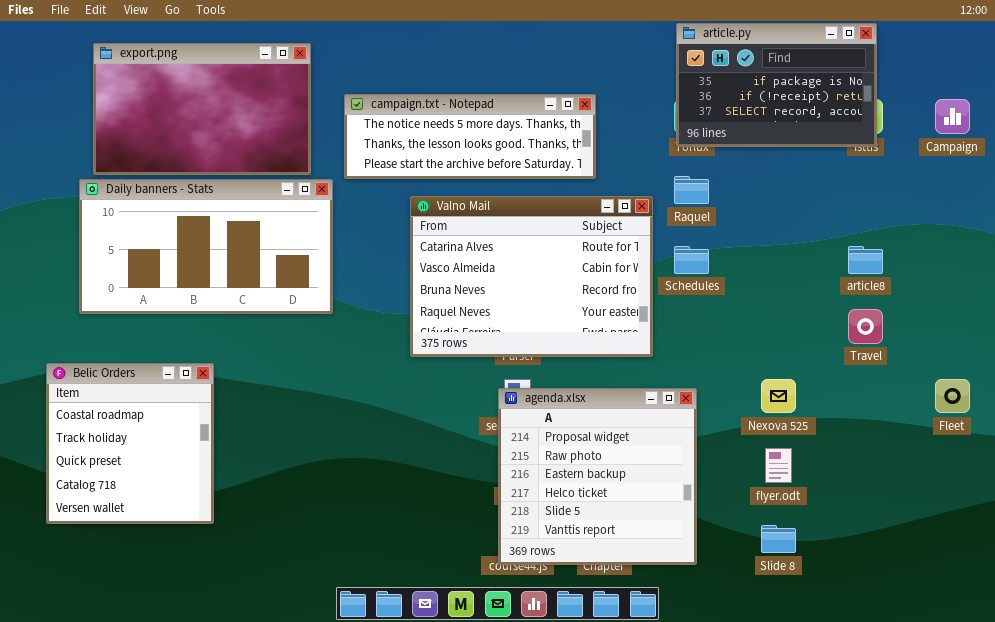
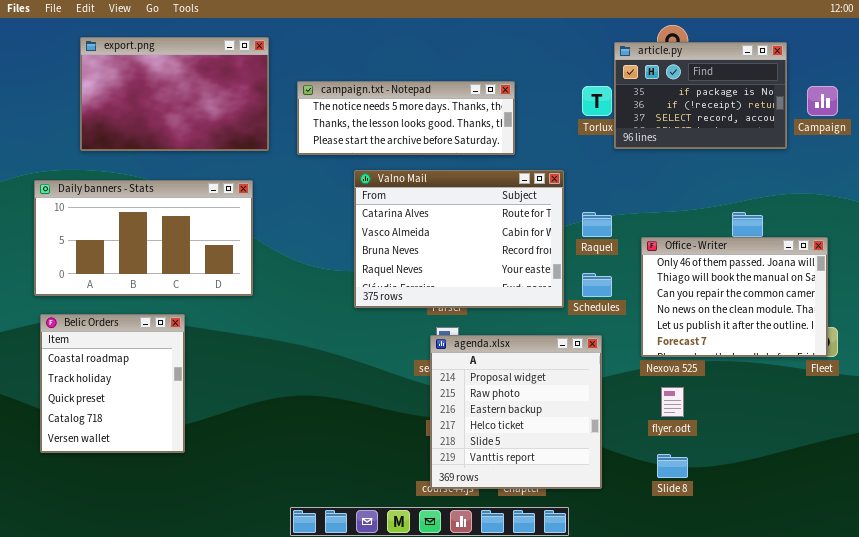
article.py: [676,23,877,147] -> [614,42,787,149], moved
Raquel: [674,176,709,204] -> [582,212,612,237], moved
Daily banners - Stats: [79,179,333,314] -> [34,180,253,296], moved
Schedules: [674,246,709,274] -> [582,273,612,297], moved
Office - Writer: none -> [641,237,828,357], opened

